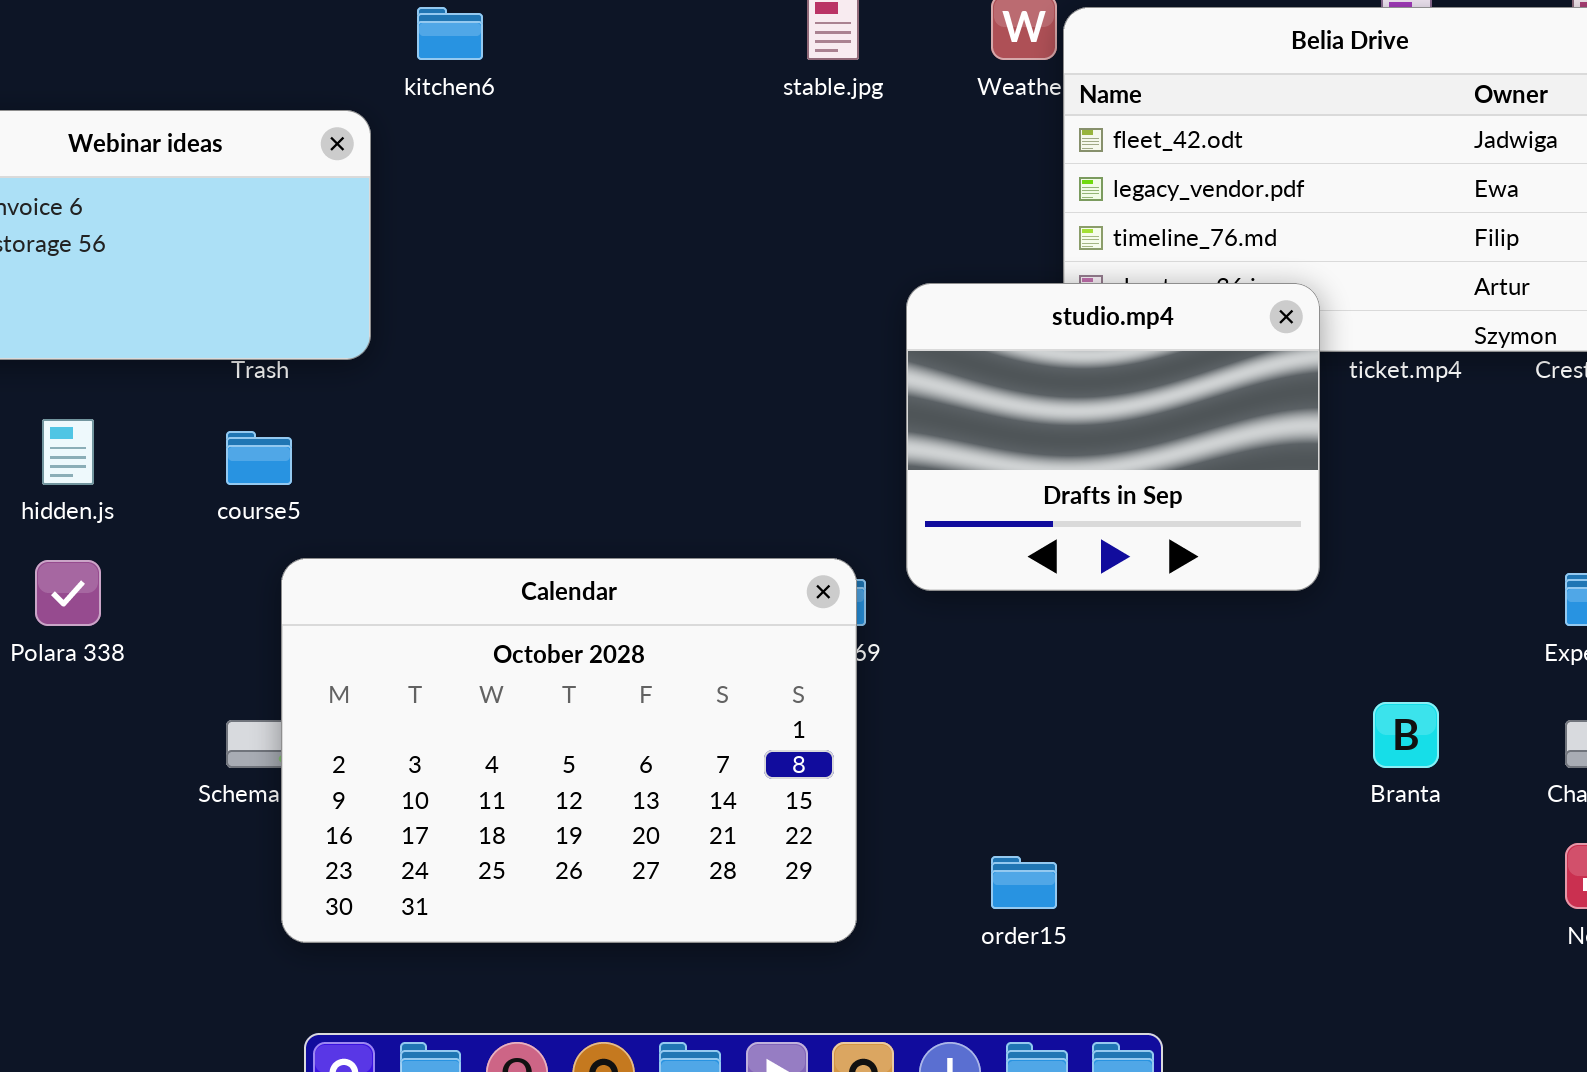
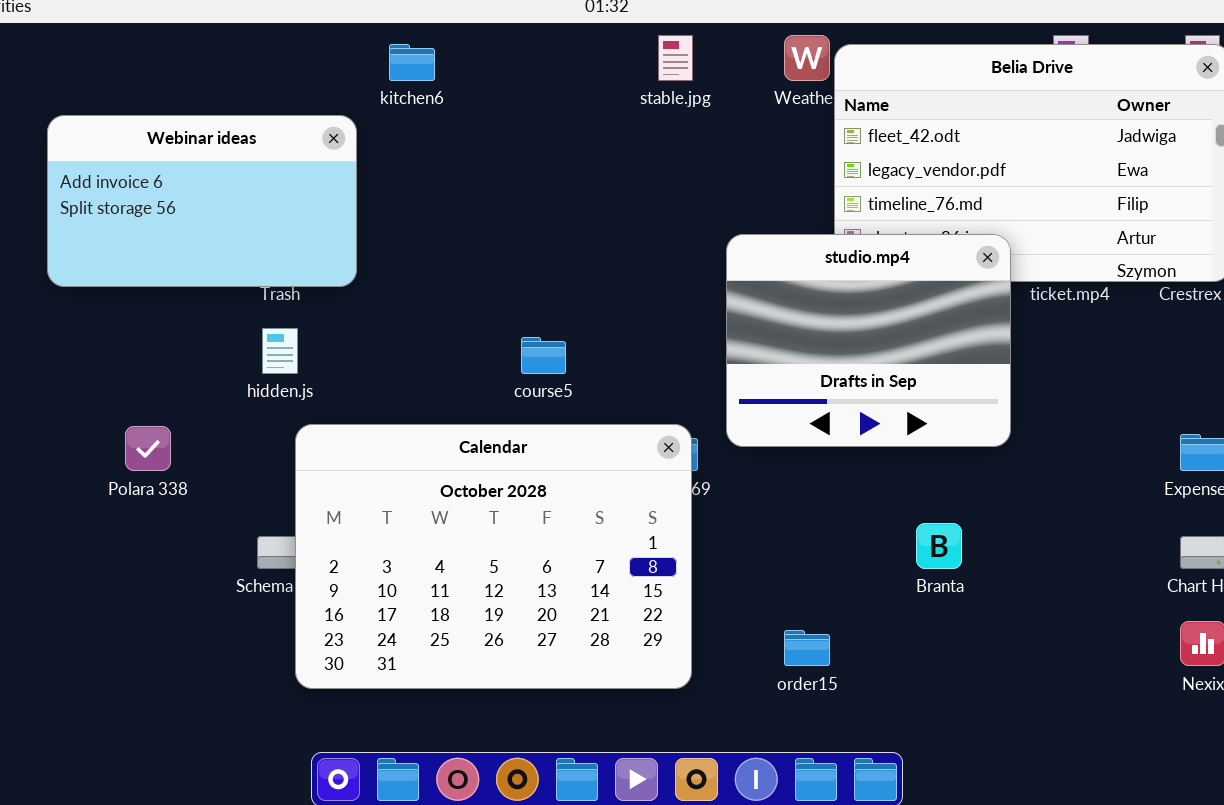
hidden.js: [42,419,94,485] -> [262,328,298,374], moved
course5: [226,431,292,485] -> [521,337,566,374], moved
Branta: [1373,702,1439,768] -> [916,523,962,569], moved

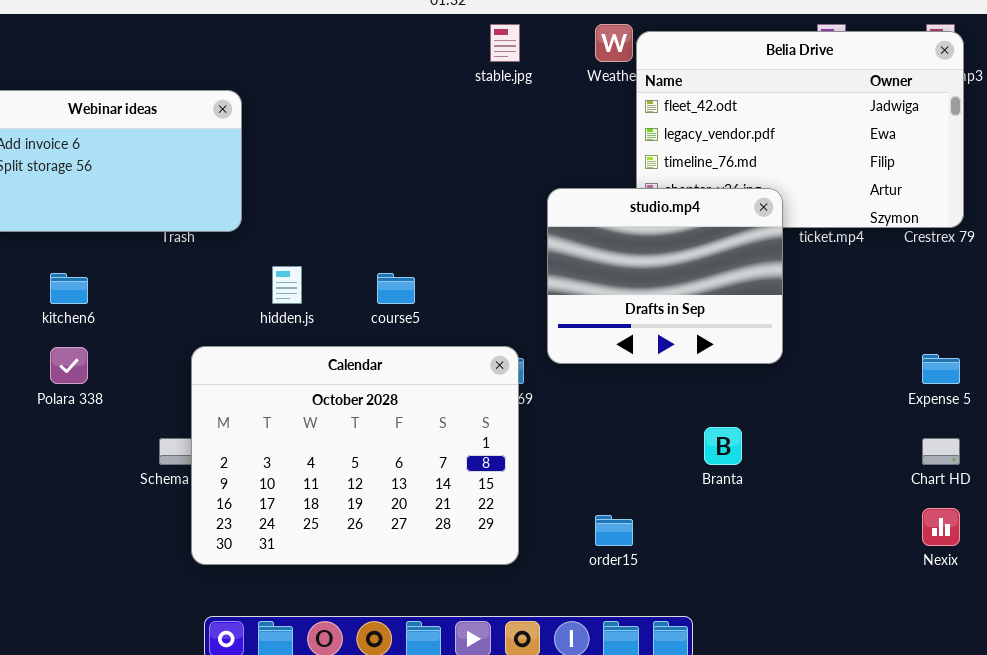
kitchen6: [389,44,435,81] -> [50,273,88,304], moved
hidden.js: [262,328,298,374] -> [272,266,302,304], moved

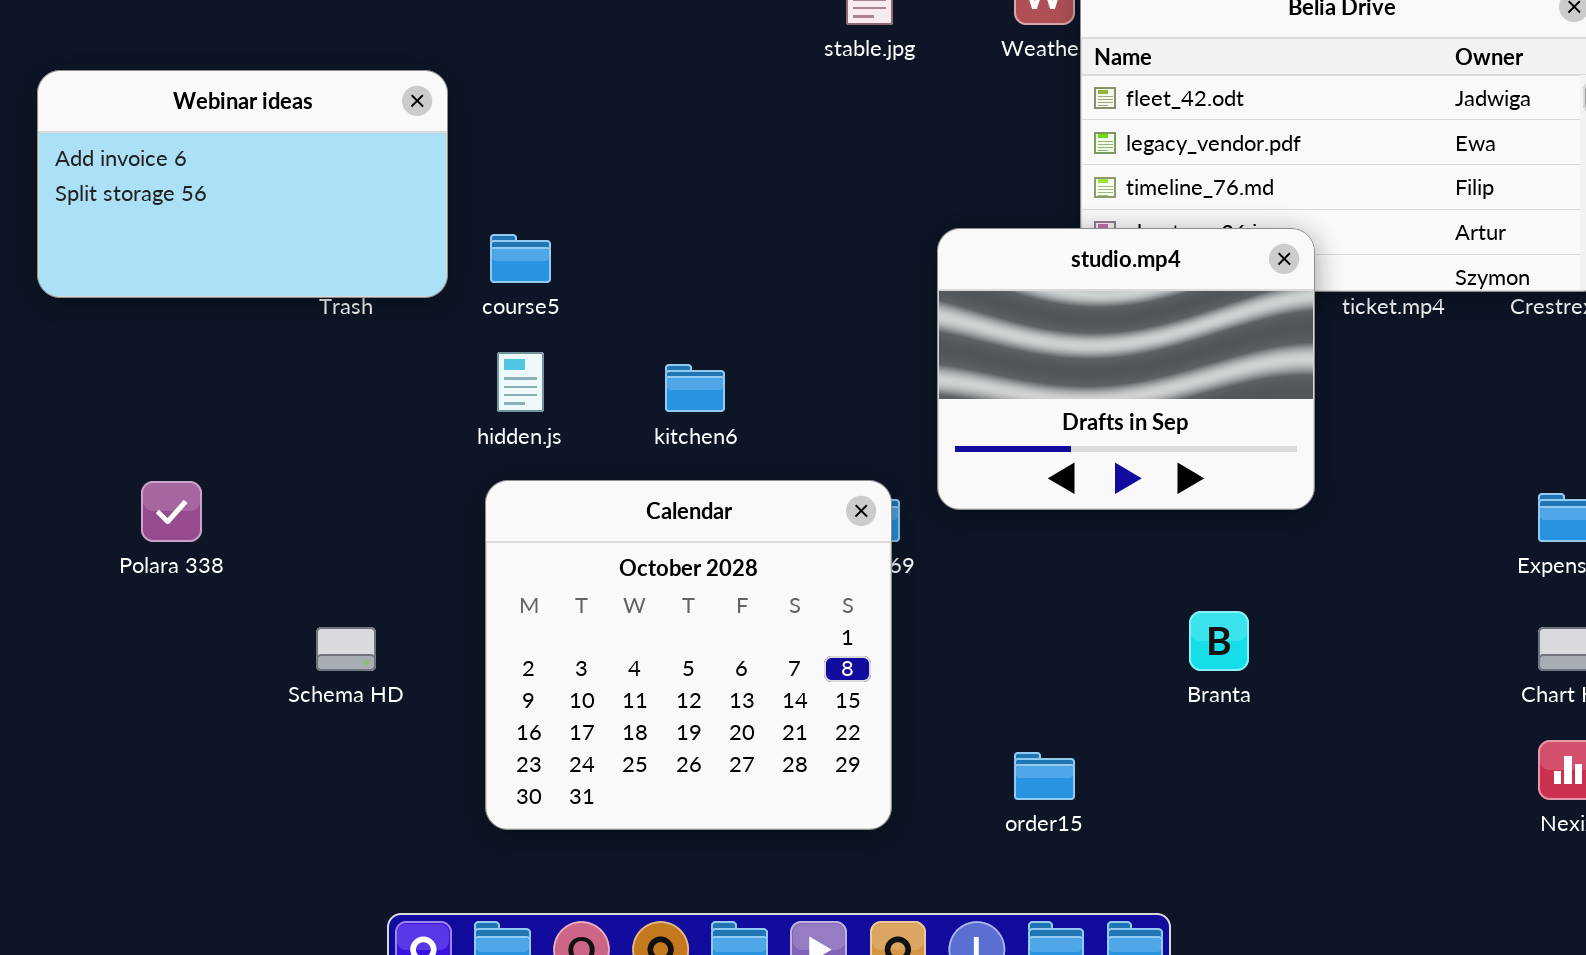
kitchen6: [50,273,88,304] -> [665,364,725,412], moved
course5: [377,273,415,304] -> [490,234,551,283], moved
Calendar: [191,346,519,565] -> [485,480,892,830], resized

